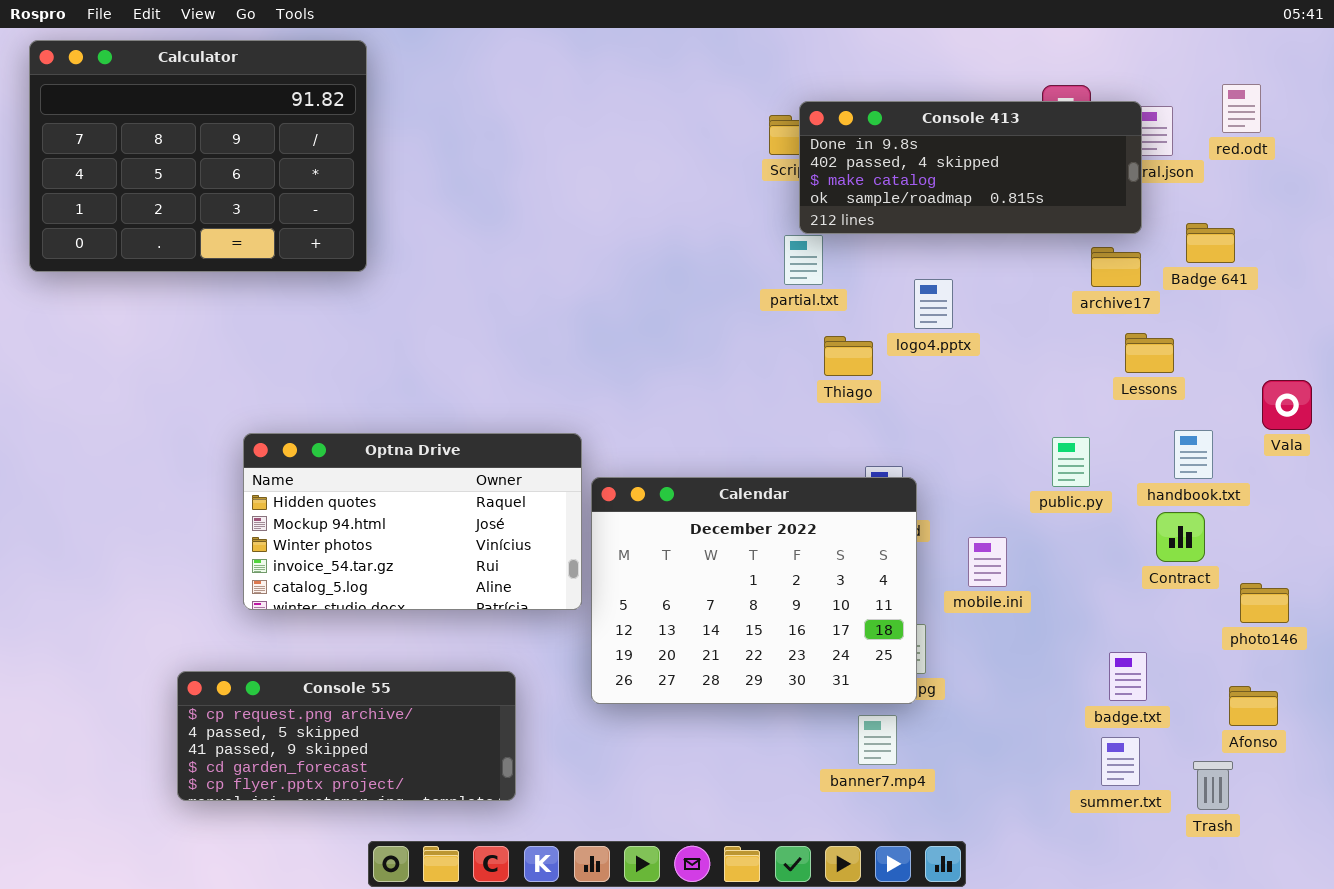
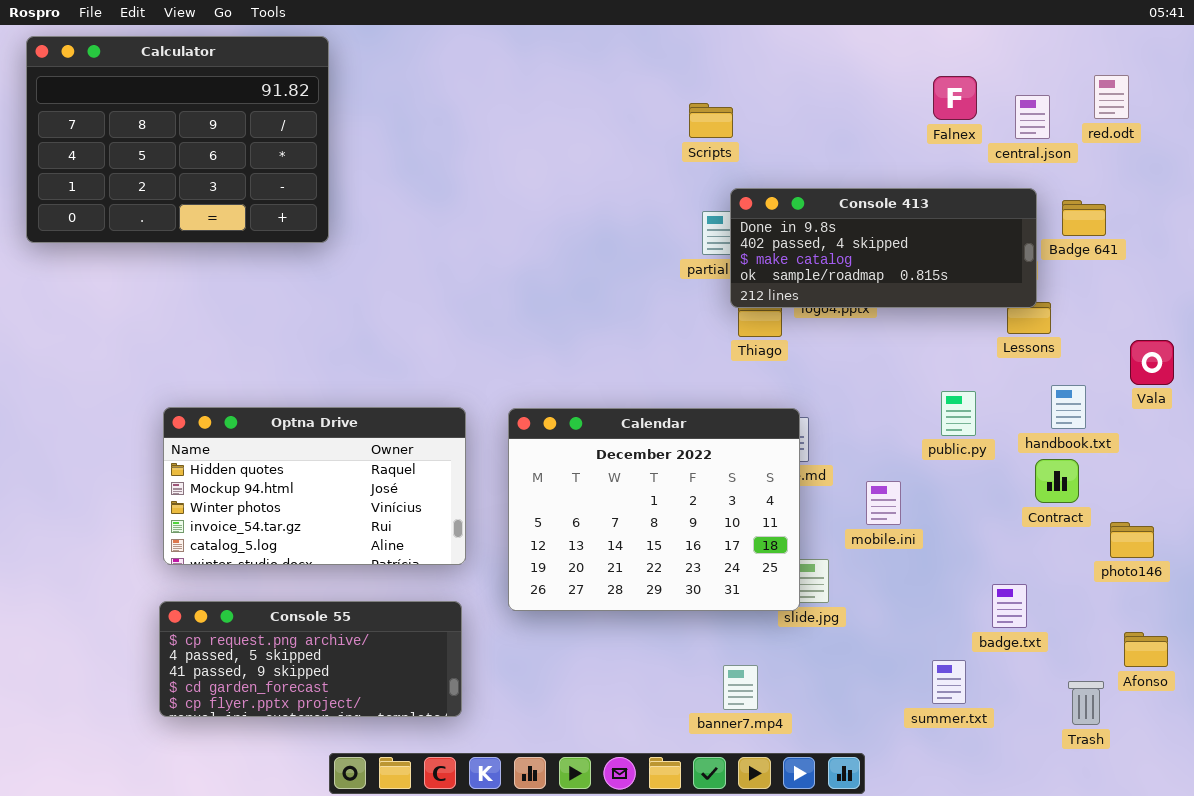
Console 413: [799,101,1142,234] -> [730,188,1037,308], moved
Optna Drive: [243,433,582,610] -> [163,407,466,565], moved
Calendar: [591,477,917,704] -> [508,408,800,611], moved
Afonso: [1229,686,1278,726] -> [1124,632,1168,667], moved
banner7.mp4: [858,715,897,765] -> [723,665,758,710], moved
summer.txt: [1101,737,1140,786] -> [932,660,966,704], moved

